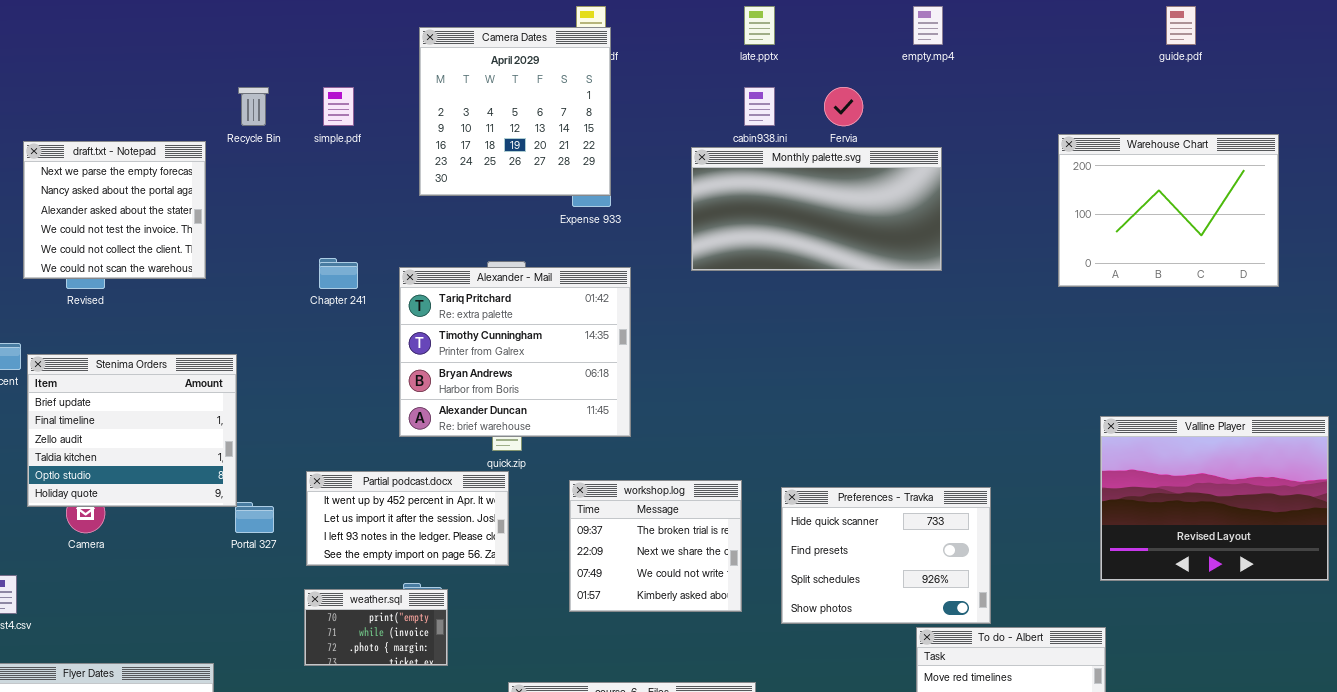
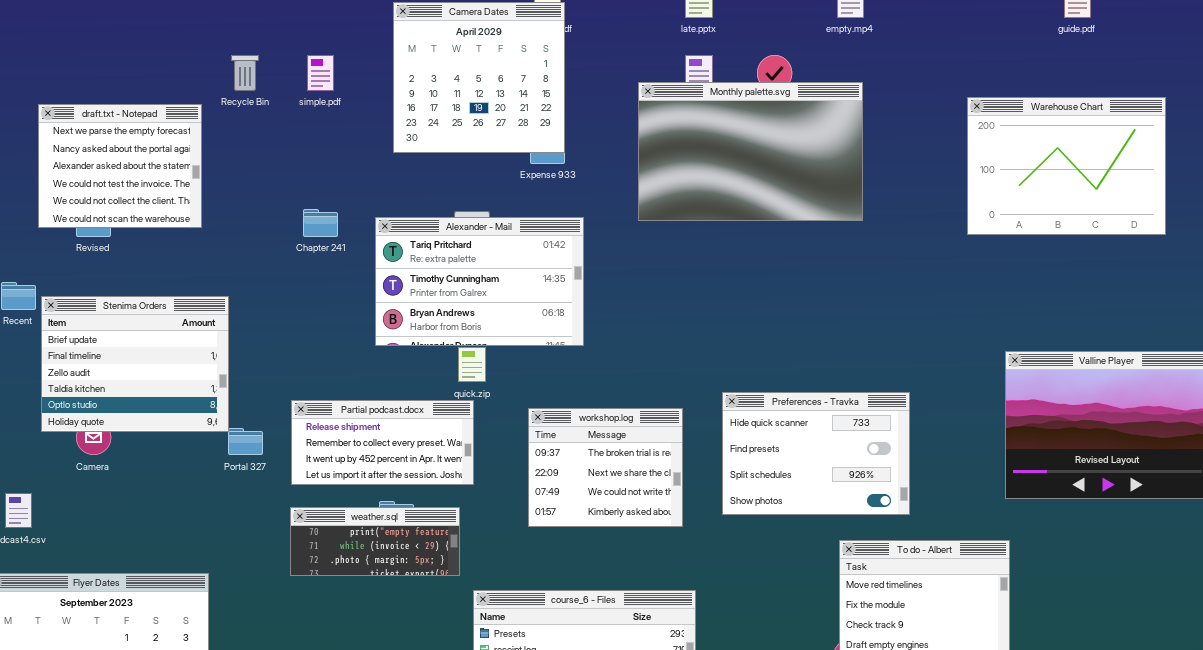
Monthly palette.svg: [691,147,942,271] -> [638,82,863,221], resized
Alexander - Mail: [399,267,631,437] -> [375,217,584,346], resized
Partial podcast.docx: [306,471,509,566] -> [291,400,474,485], scrolled up 2 rows
Preferences - Travka: [781,487,991,624] -> [722,392,910,515], moved
weather.sql: [304,589,448,666] -> [290,507,460,576], resized

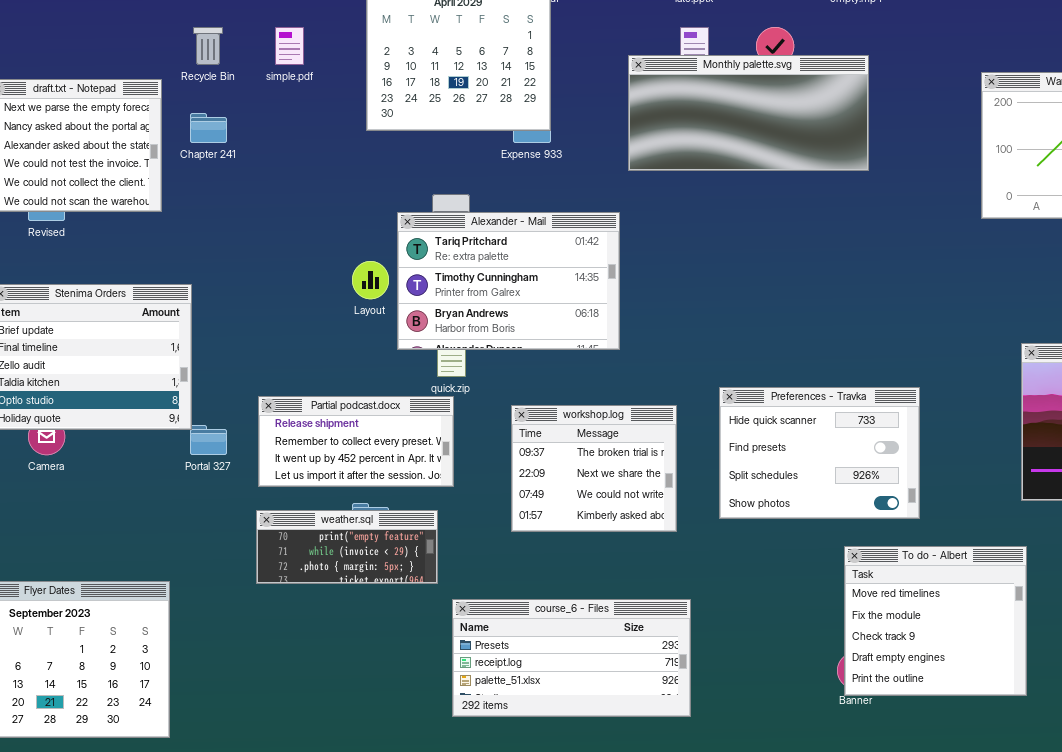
Monthly palette.svg: [638,82,863,221] -> [628,55,869,171], resized
Chapter 241: [303,209,338,237] -> [190,113,227,143], moved
Alexander - Mail: [375,217,584,346] -> [397,212,620,350], moved

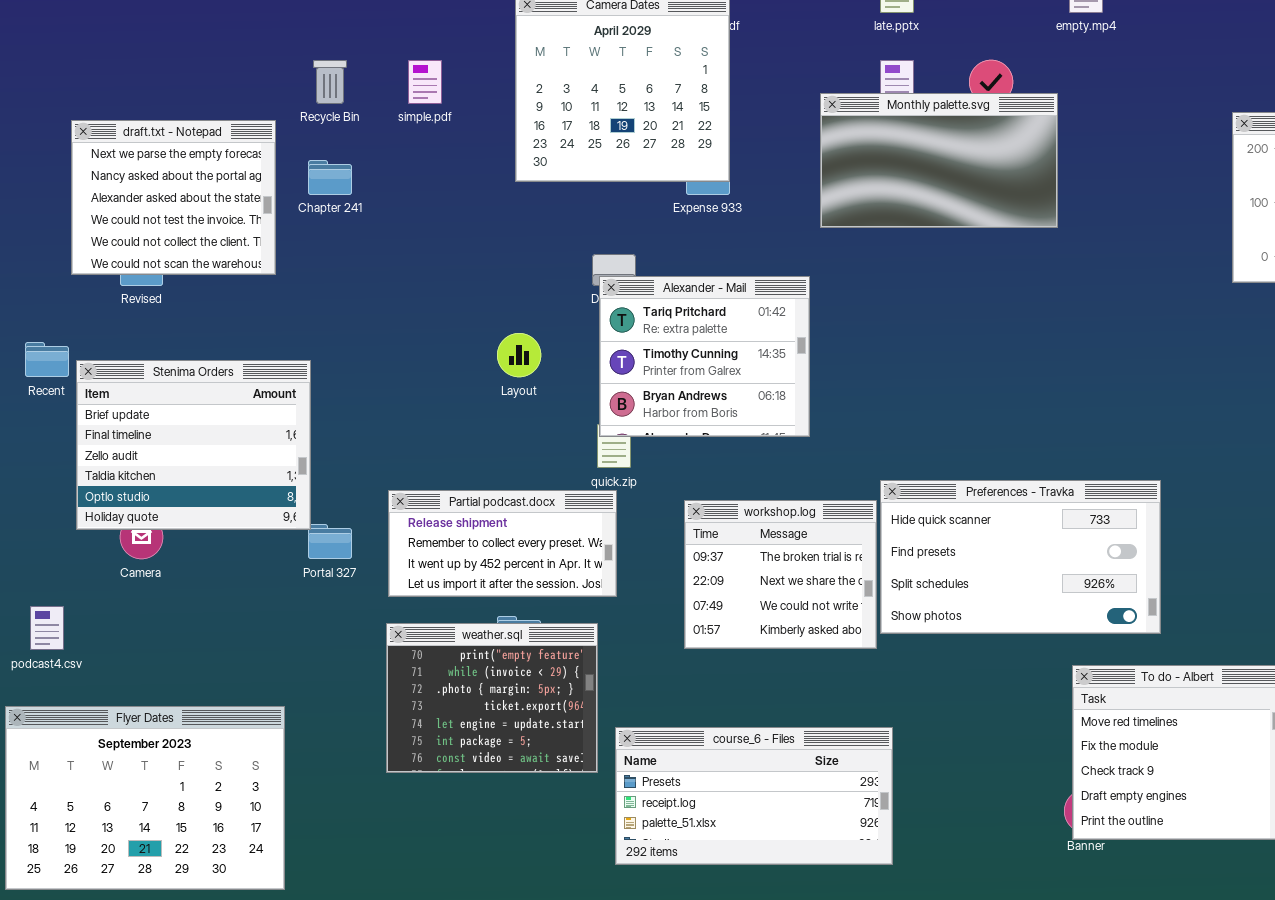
Monthly palette.svg: [628,55,869,171] -> [820,93,1058,228], resized
Alexander - Mail: [397,212,620,350] -> [599,276,810,437], resized
Preferences - Travka: [719,387,920,519] -> [880,480,1161,634], resized
weather.sql: [256,510,438,584] -> [386,623,598,773], resized

